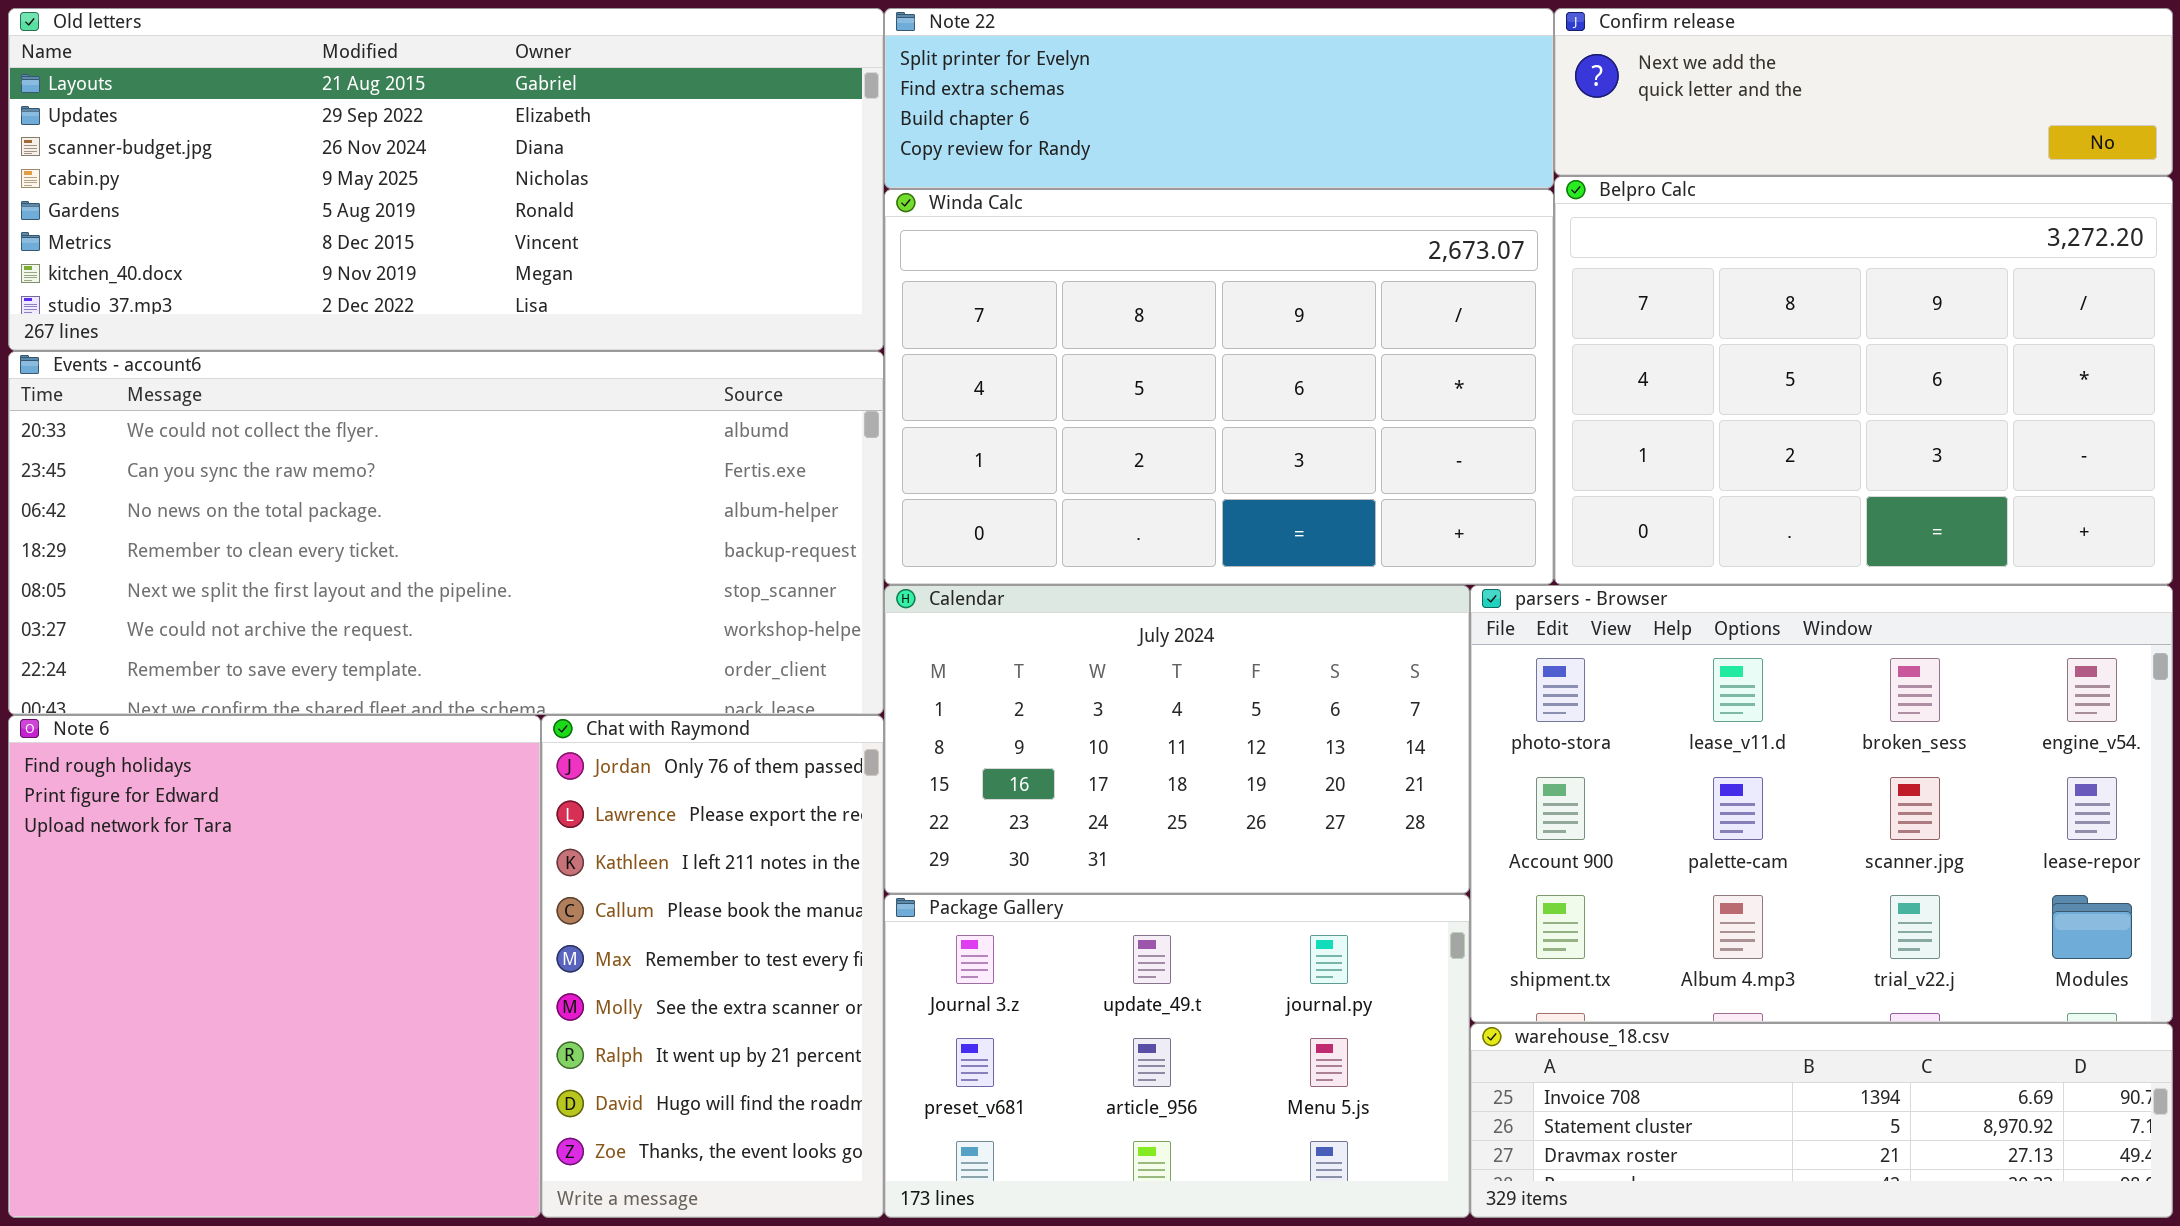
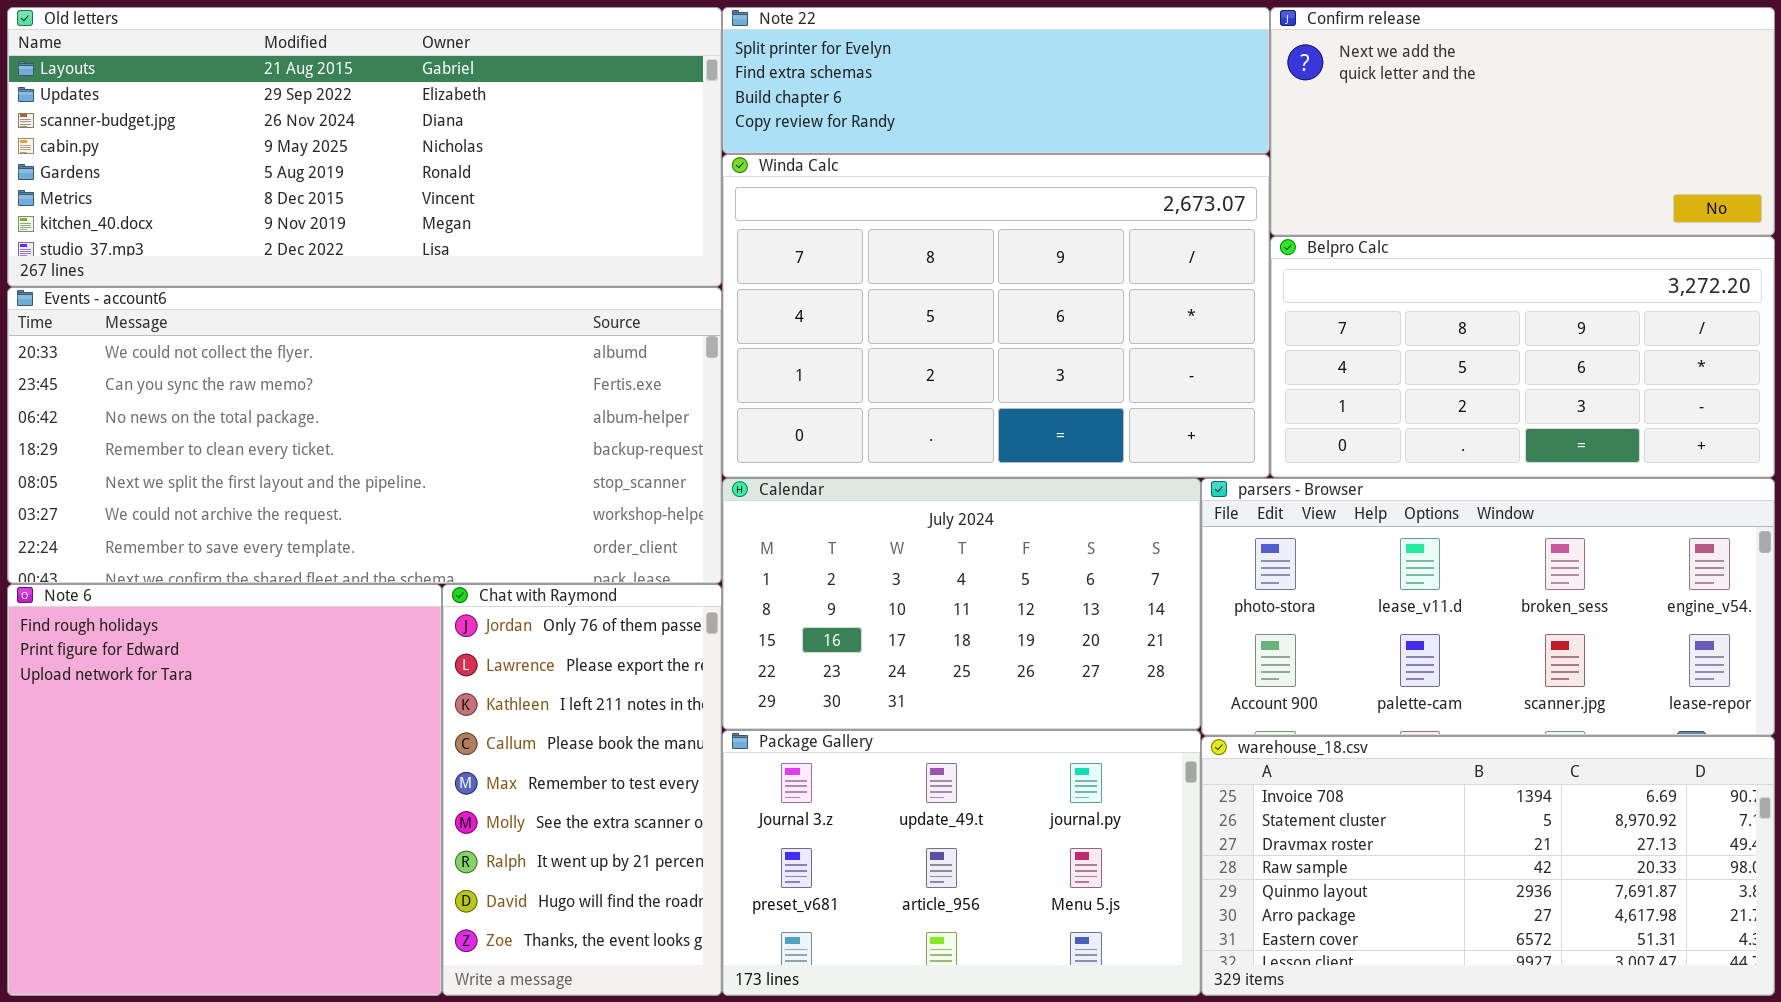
Confirm release: [1554,8,2173,176] -> [1270,7,1775,236], resized
Belpro Calc: [1554,176,2173,585] -> [1270,236,1775,478], resized
parsers - Browser: [1470,585,2173,1023] -> [1201,478,1775,736], resized
warehouse_18.csv: [1470,1023,2173,1218] -> [1201,736,1775,996], resized

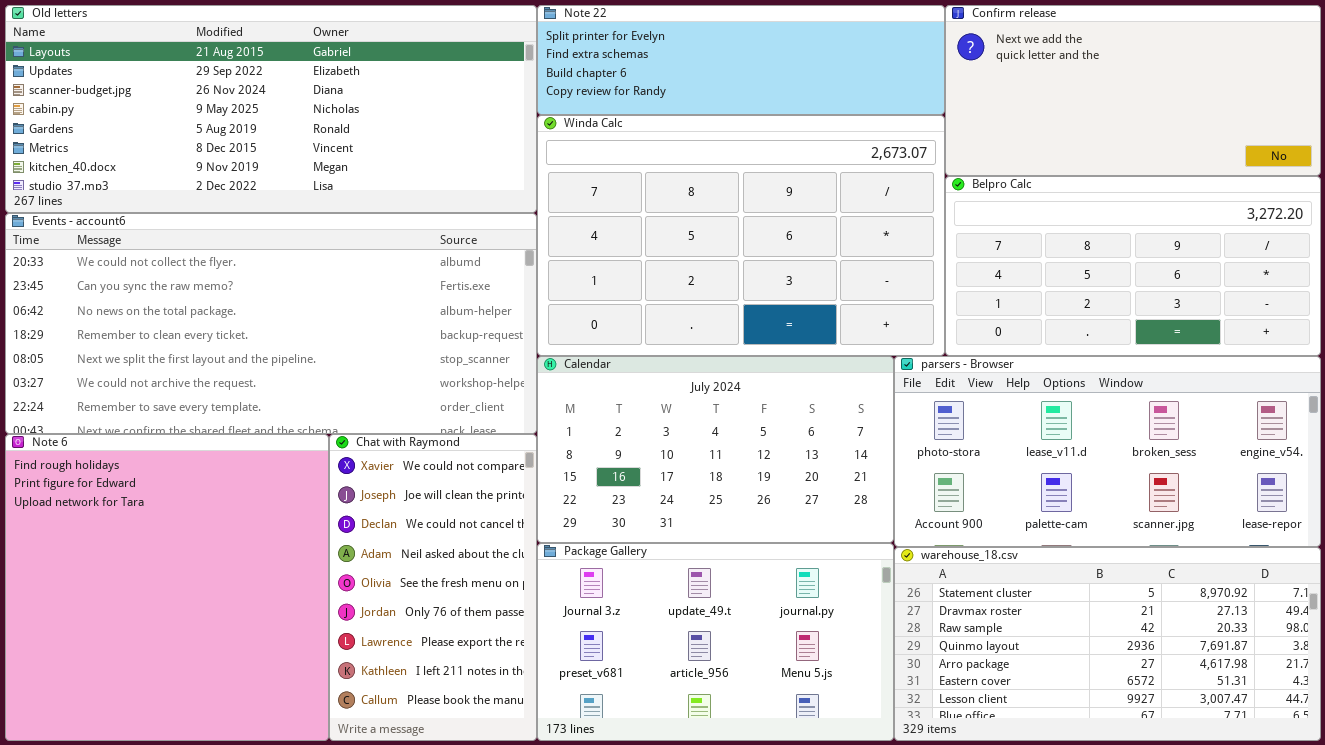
Chat with Raymond: [442,584,722,996] -> [329,434,537,741], scrolled up 5 rows
warehouse_18.csv: [1201,736,1775,996] -> [894,547,1321,741], scrolled down 1 row

